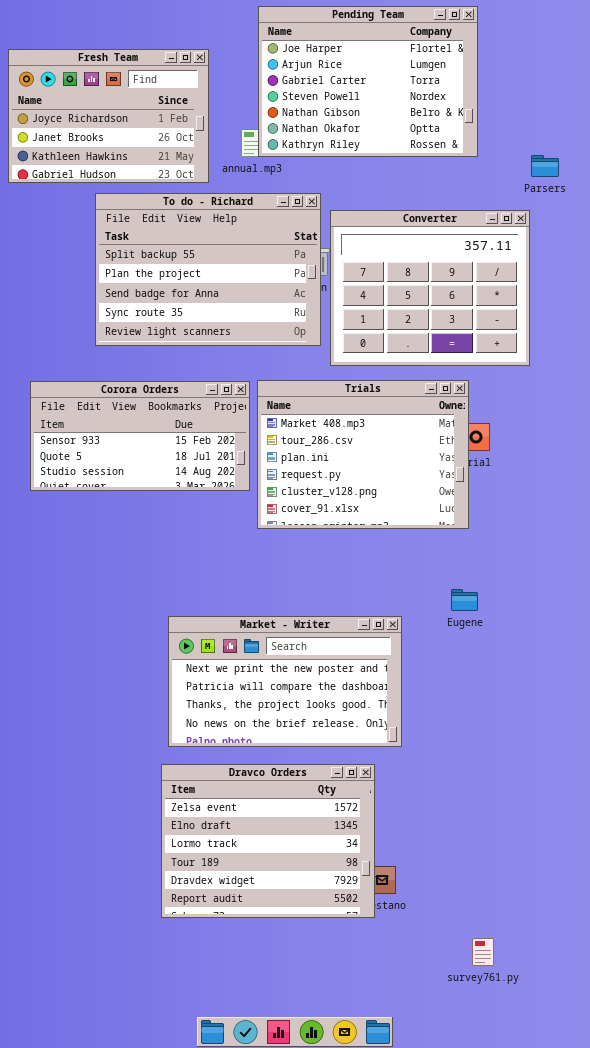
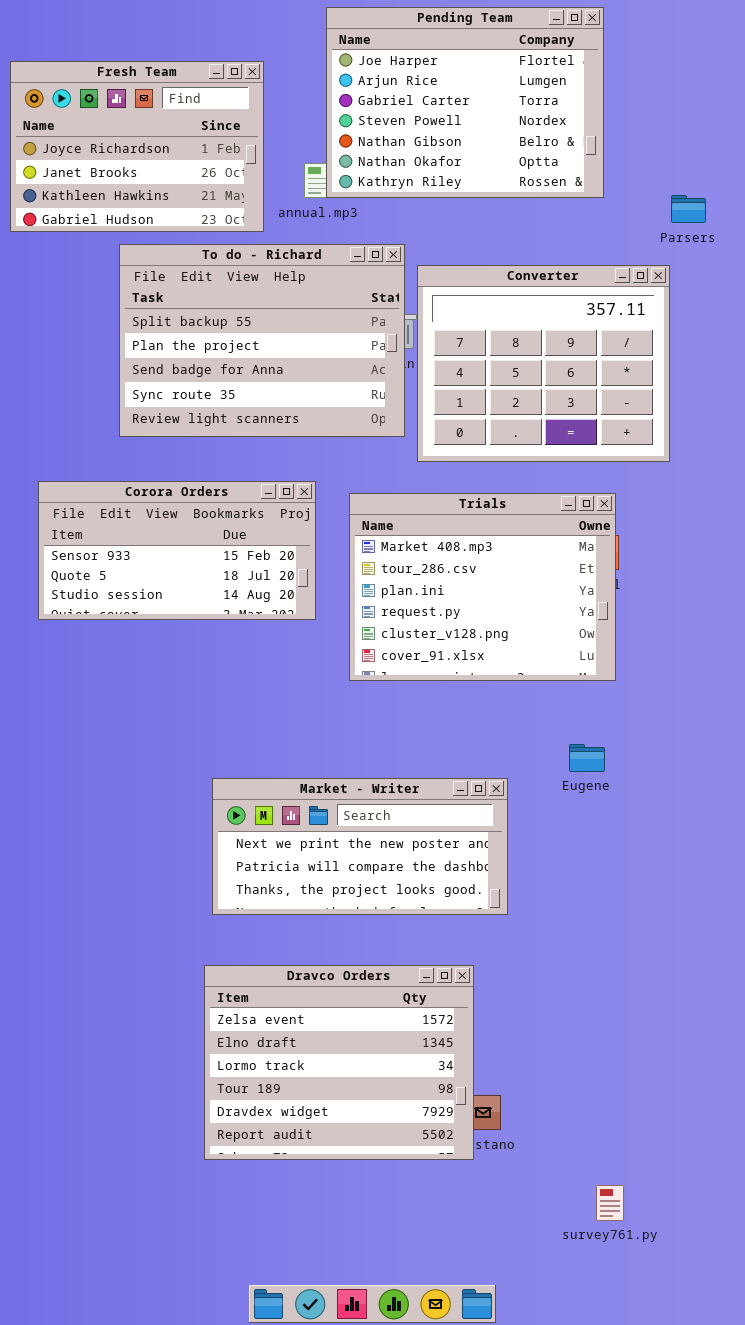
Trials: [257,380,469,529] -> [349,493,616,681], moved
Market - Writer: [168,616,402,747] -> [212,778,508,915], resized

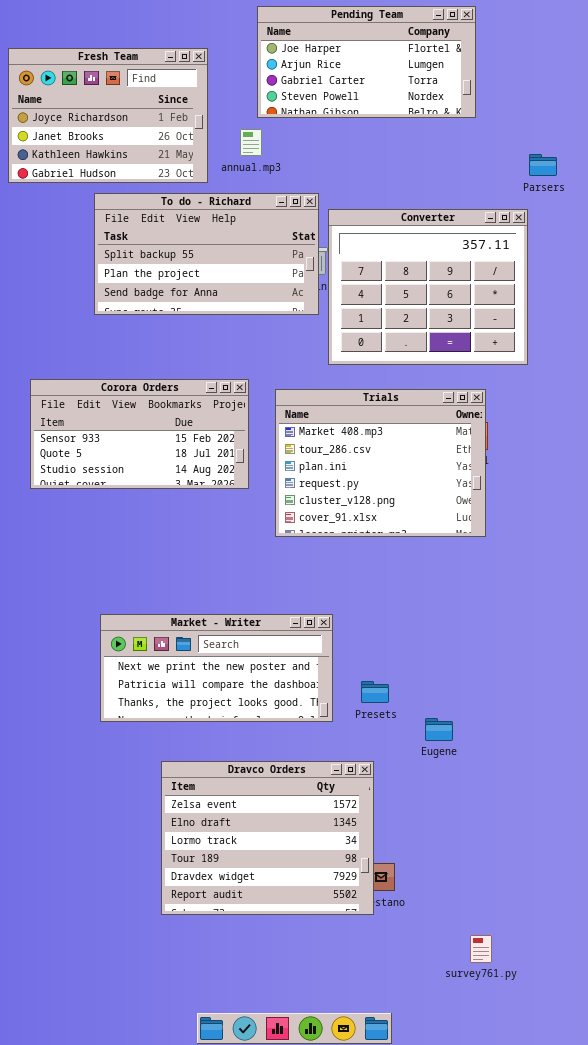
Pending Team: [326,7,604,198] -> [257,6,476,118], resized
To do - Richard: [119,244,405,437] -> [94,193,319,315], resized
Eugene: [569,744,605,772] -> [425,718,453,741], moved
Market - Writer: [212,778,508,915] -> [100,614,333,722], moved

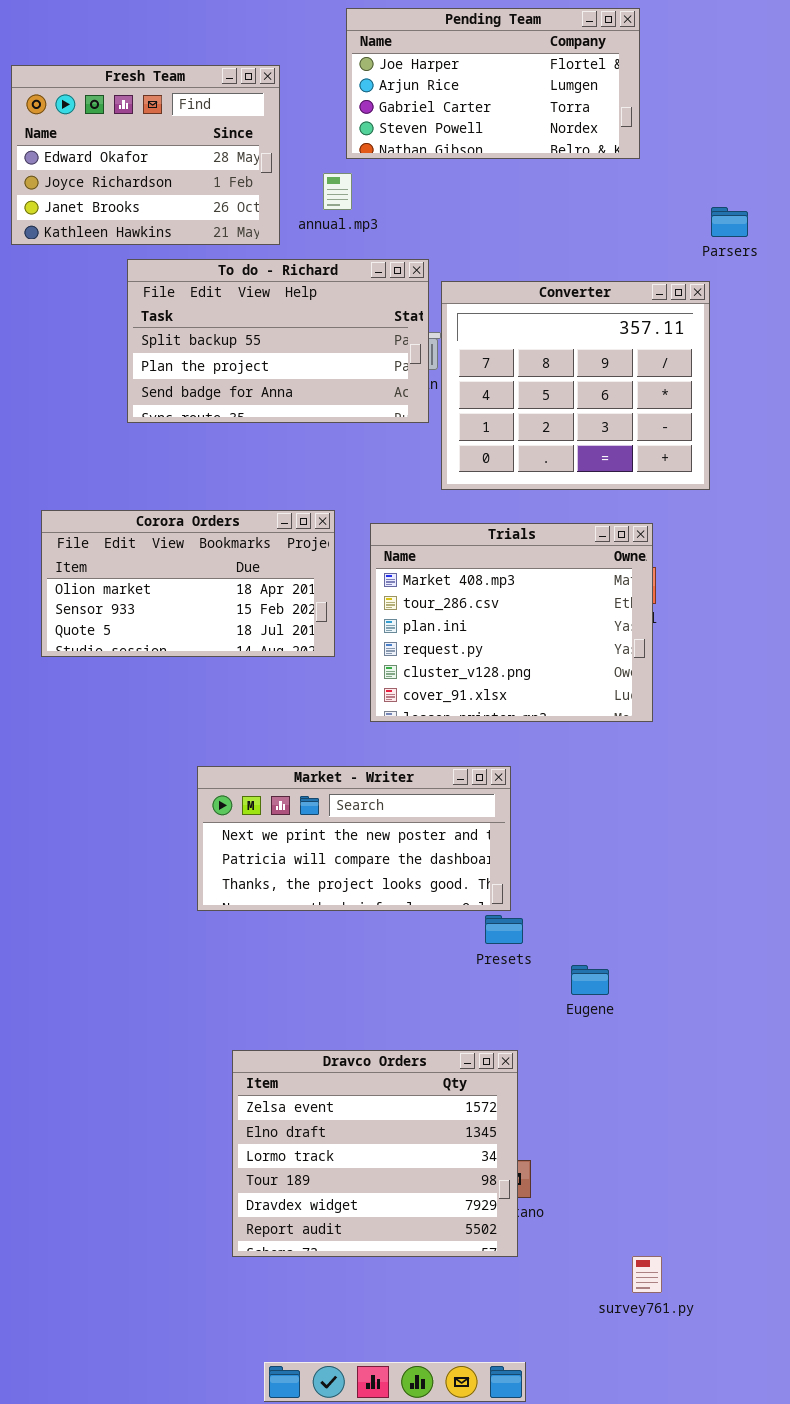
Fresh Team: [8,48,208,183] -> [11,65,280,245], scrolled up 1 row
Corora Orders: [30,379,249,489] -> [41,510,335,657], scrolled up 1 row
Market - Writer: [100,614,333,722] -> [197,766,511,911], moved
Dravco Orders: [161,761,374,915] -> [232,1050,518,1257], moved

